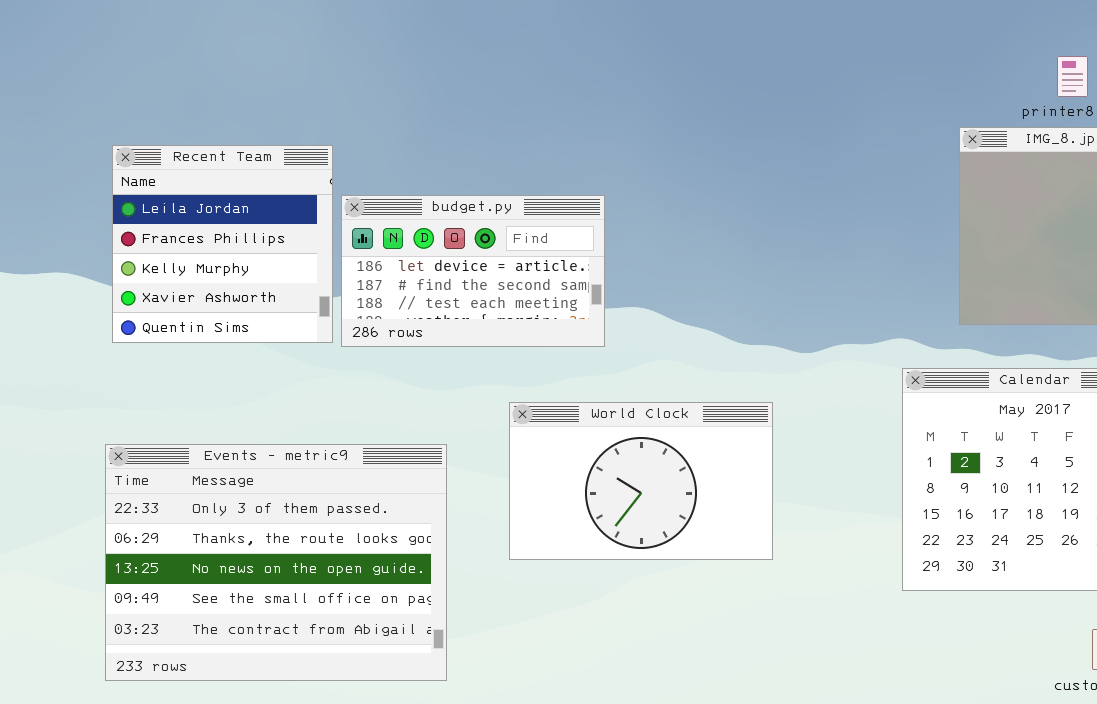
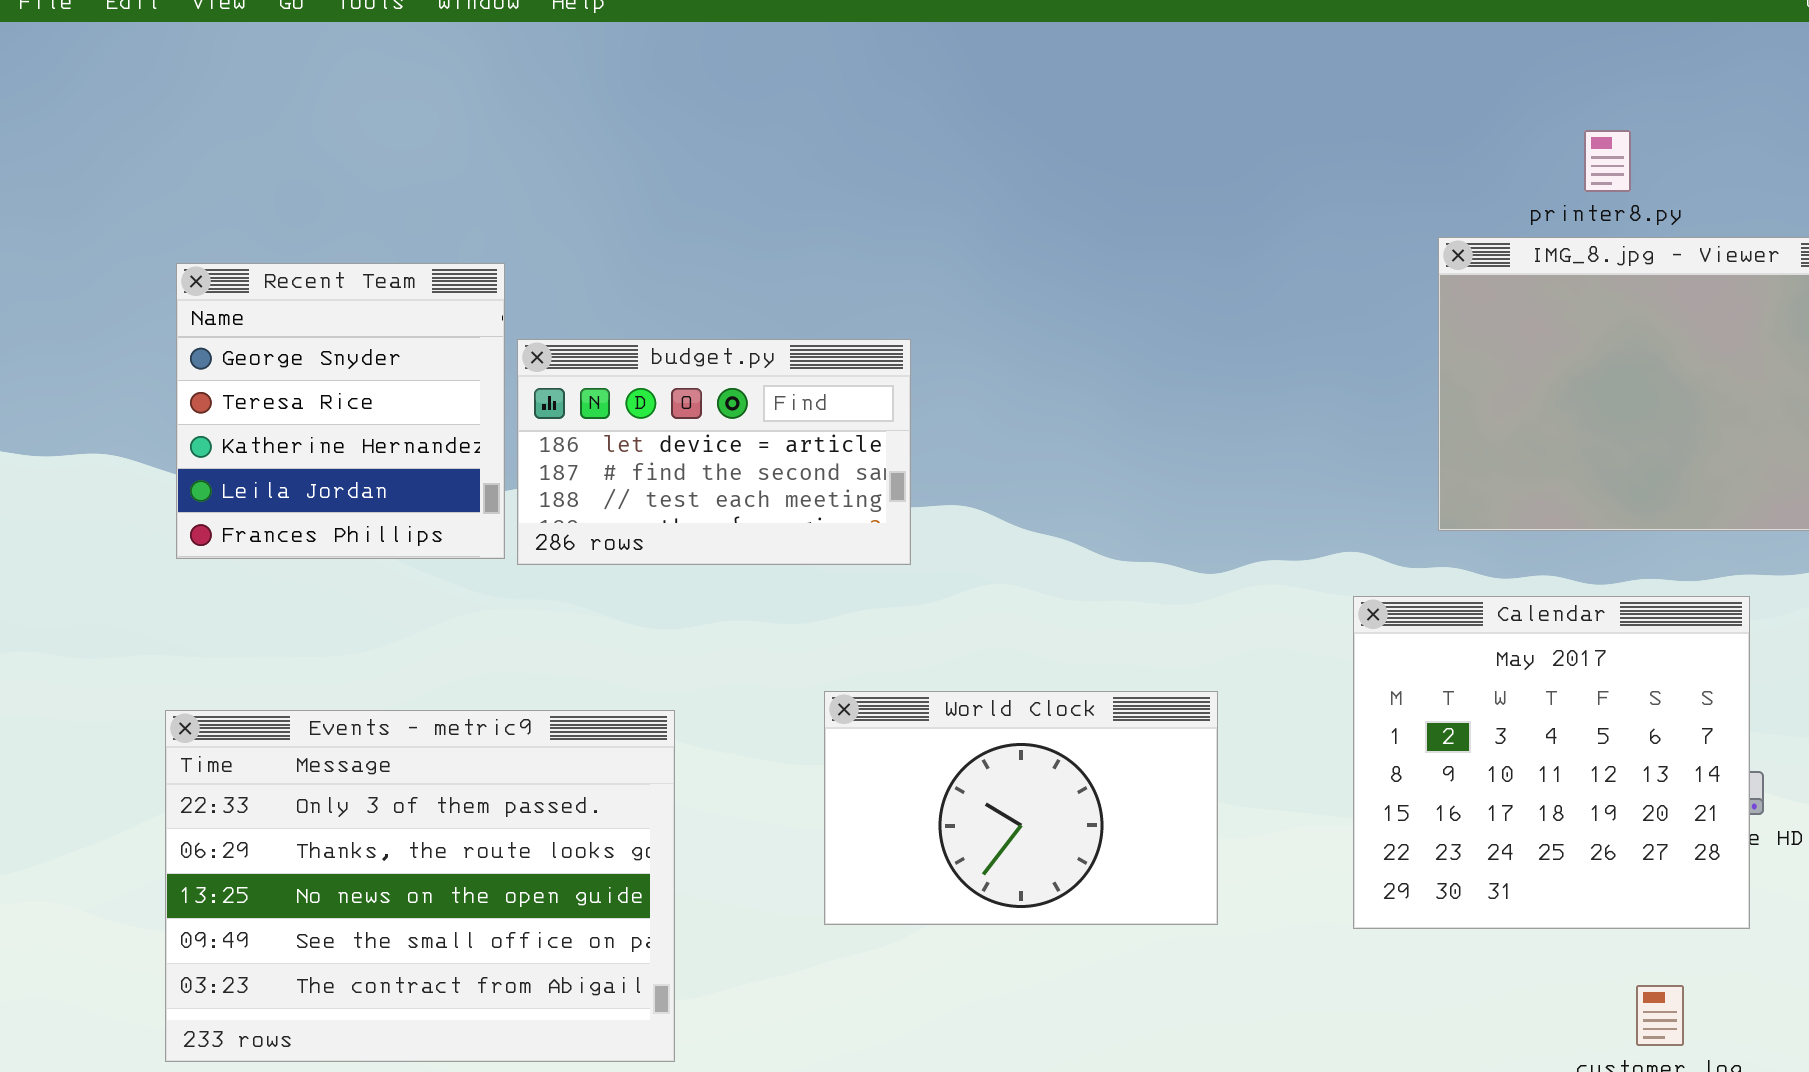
Recent Team: [112,145,333,343] -> [176,263,505,559], scrolled up 3 rows
World Clock: [509,402,773,560] -> [824,691,1218,925], moved

